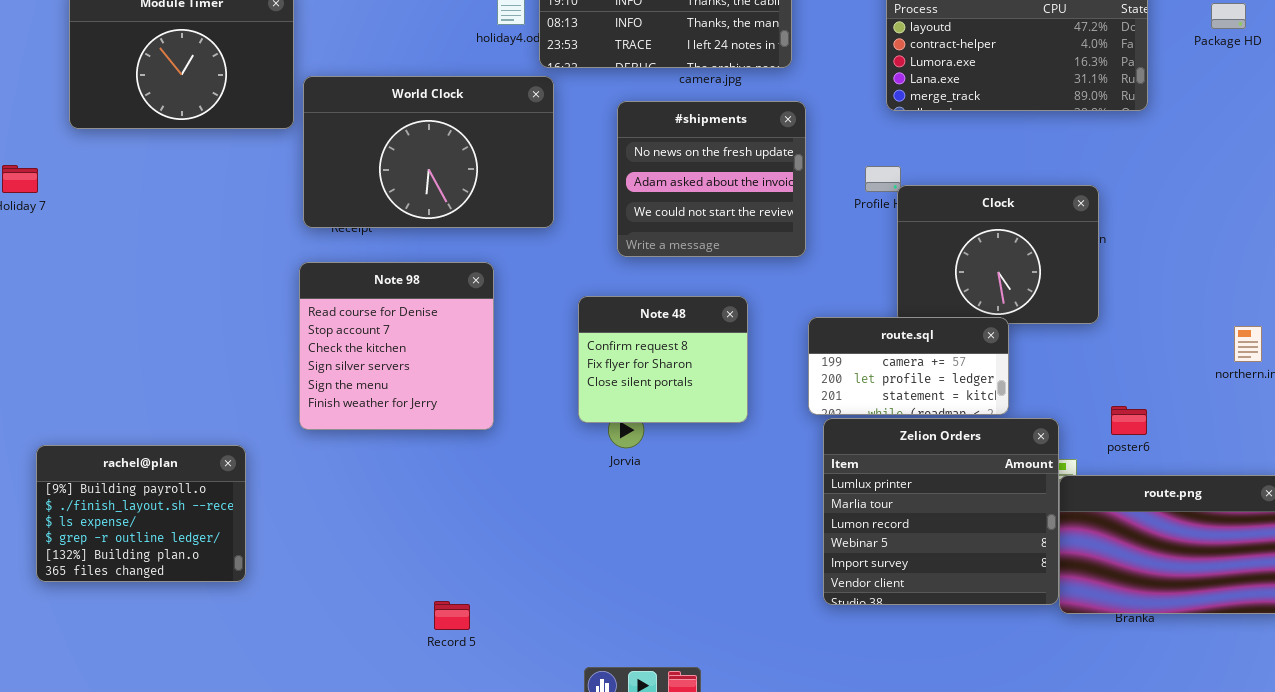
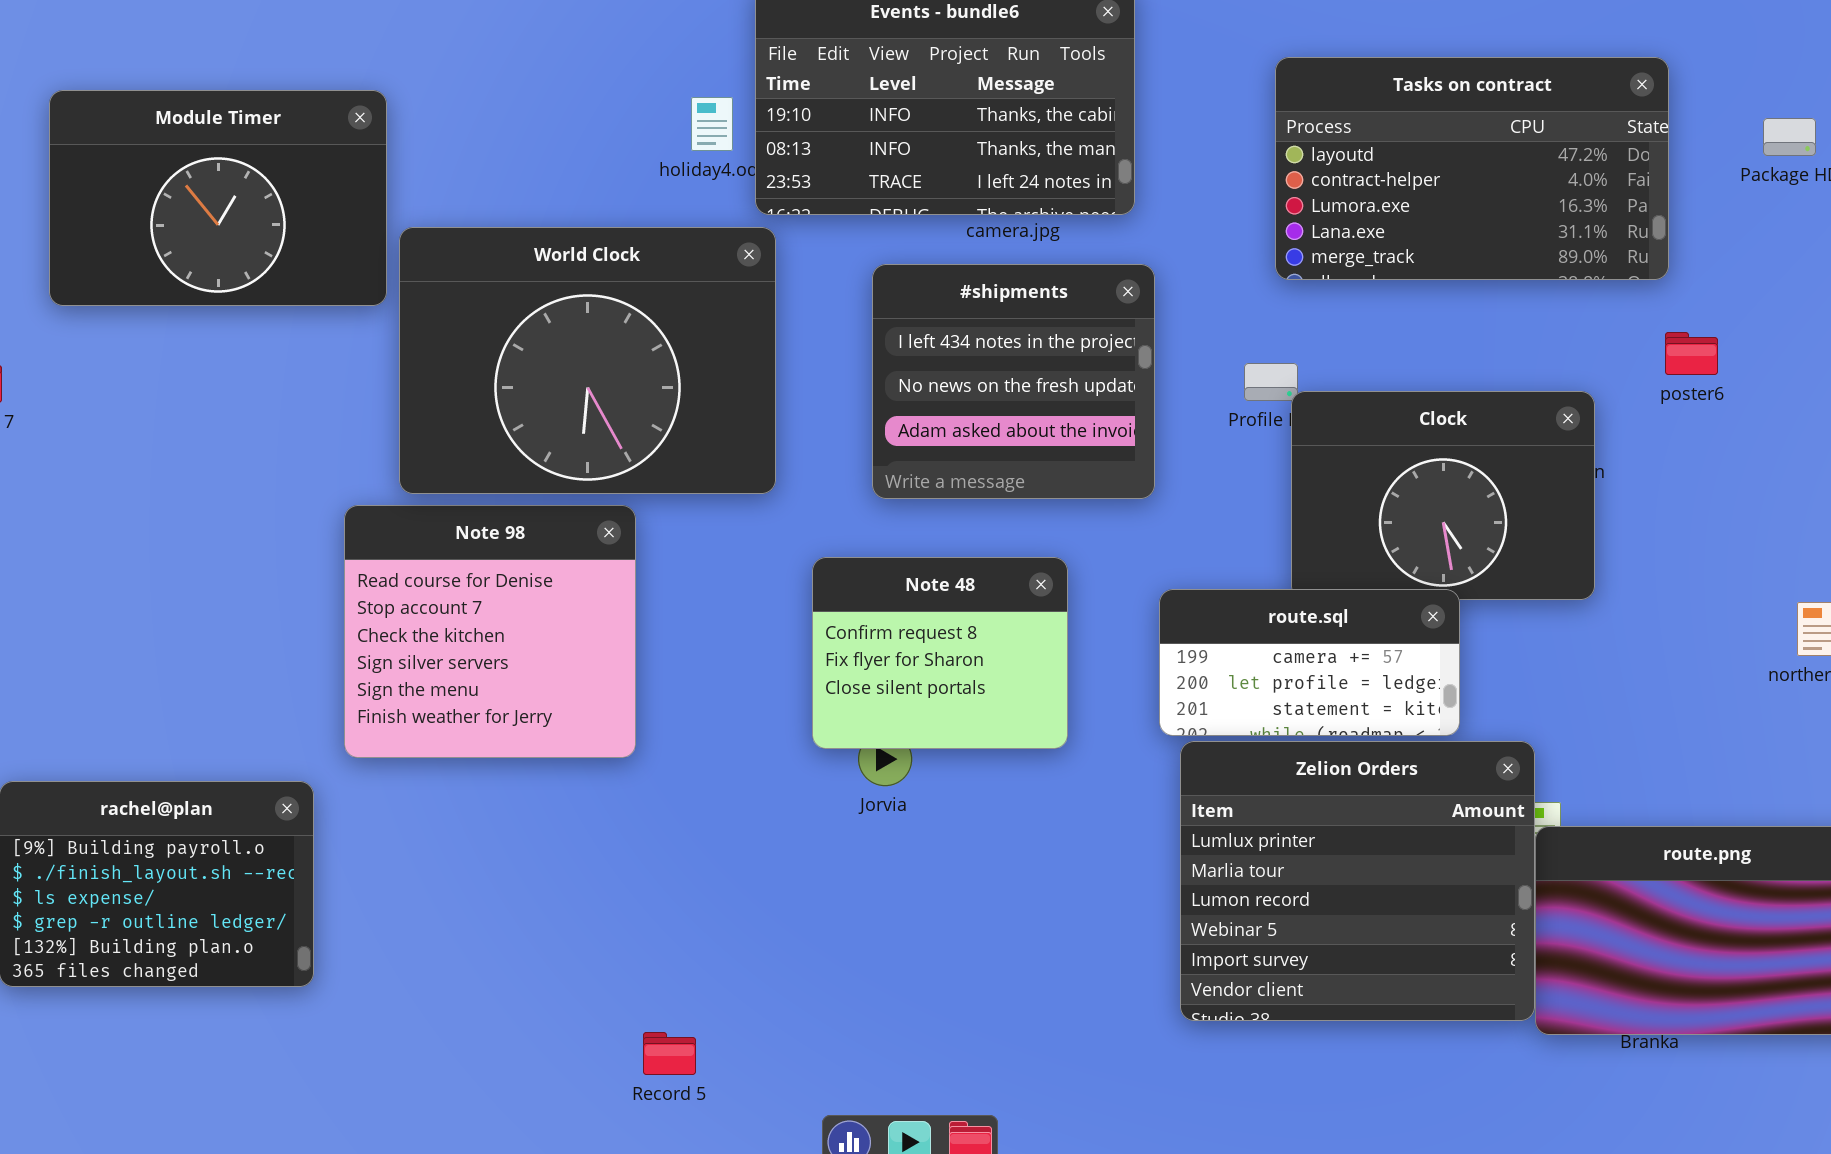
World Clock: [303,76,554,228] -> [399,227,776,494], resized
#shipments: [617,101,806,257] -> [872,264,1155,499], scrolled up 1 row
Note 98: [299,262,494,430] -> [344,505,636,758], moved
poster6: [1111,406,1147,435] -> [1665,332,1718,375], moved
Record 5: [434,601,470,630] -> [643,1032,696,1075], moved

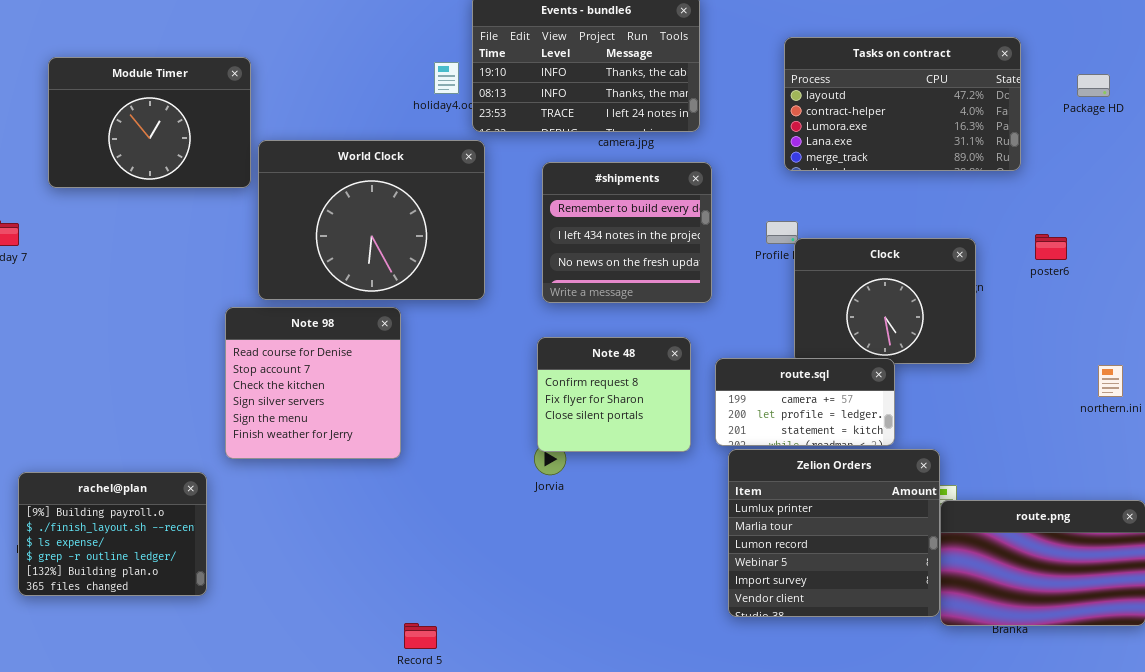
#shipments: [872,264,1155,499] -> [542,162,712,303], scrolled up 1 row
poster6: [1665,332,1718,375] -> [1035,234,1067,260], moved
Note 48: [812,557,1068,749] -> [537,337,691,452], moved

